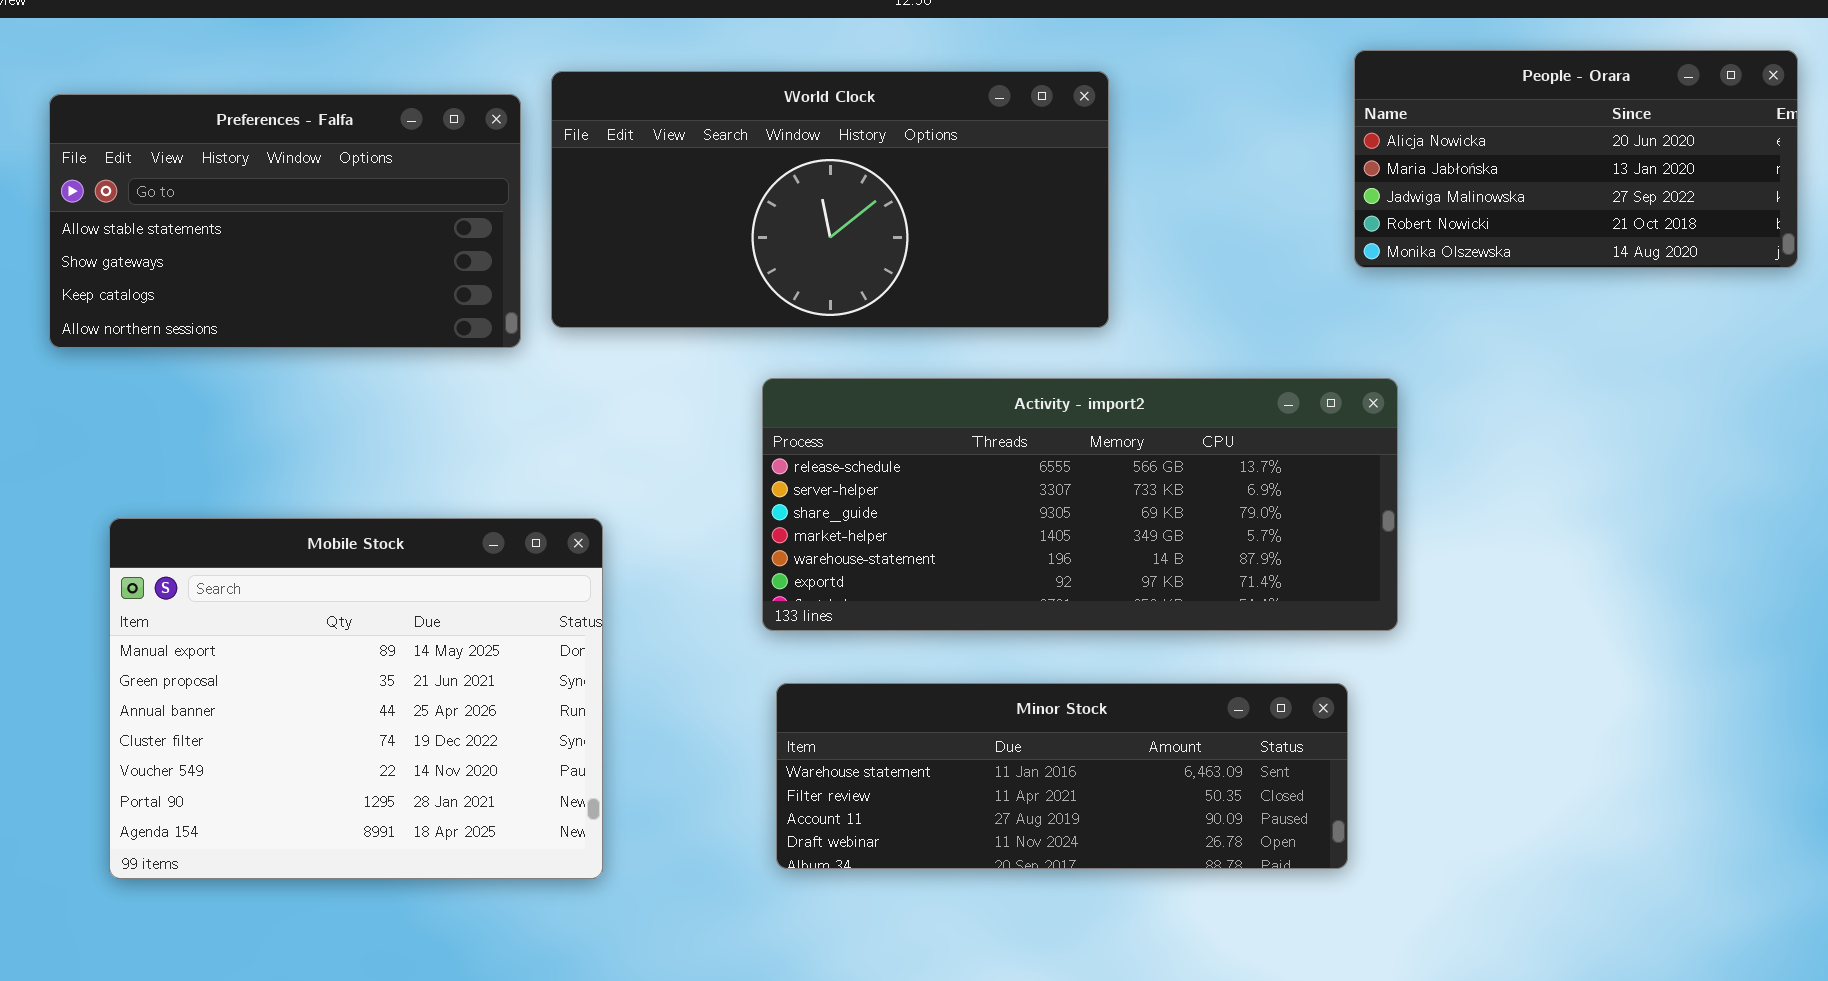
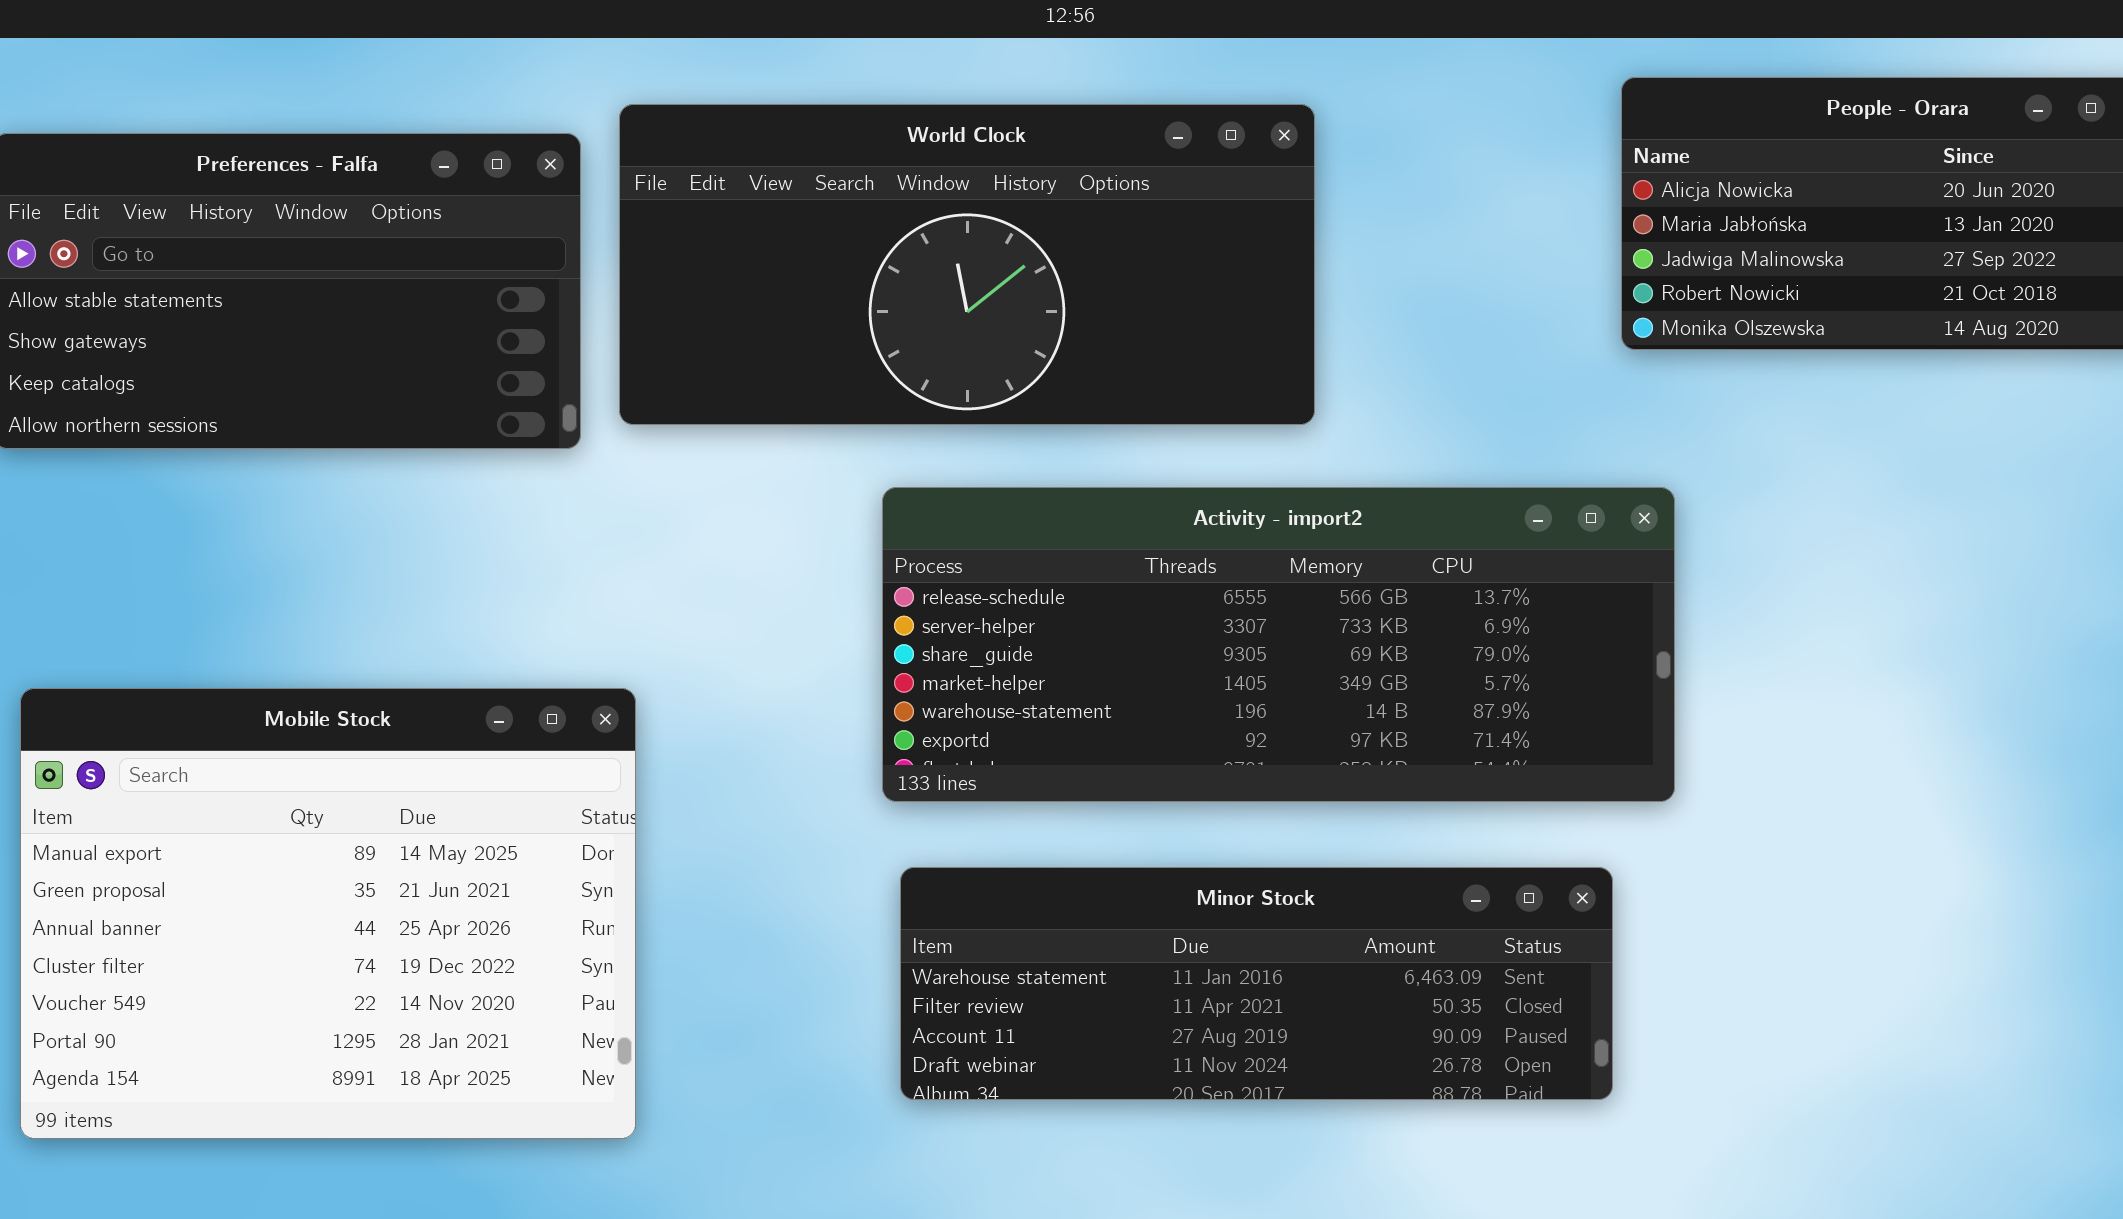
Mobile Stock: [109,518,603,879] -> [20,688,636,1139], moved

